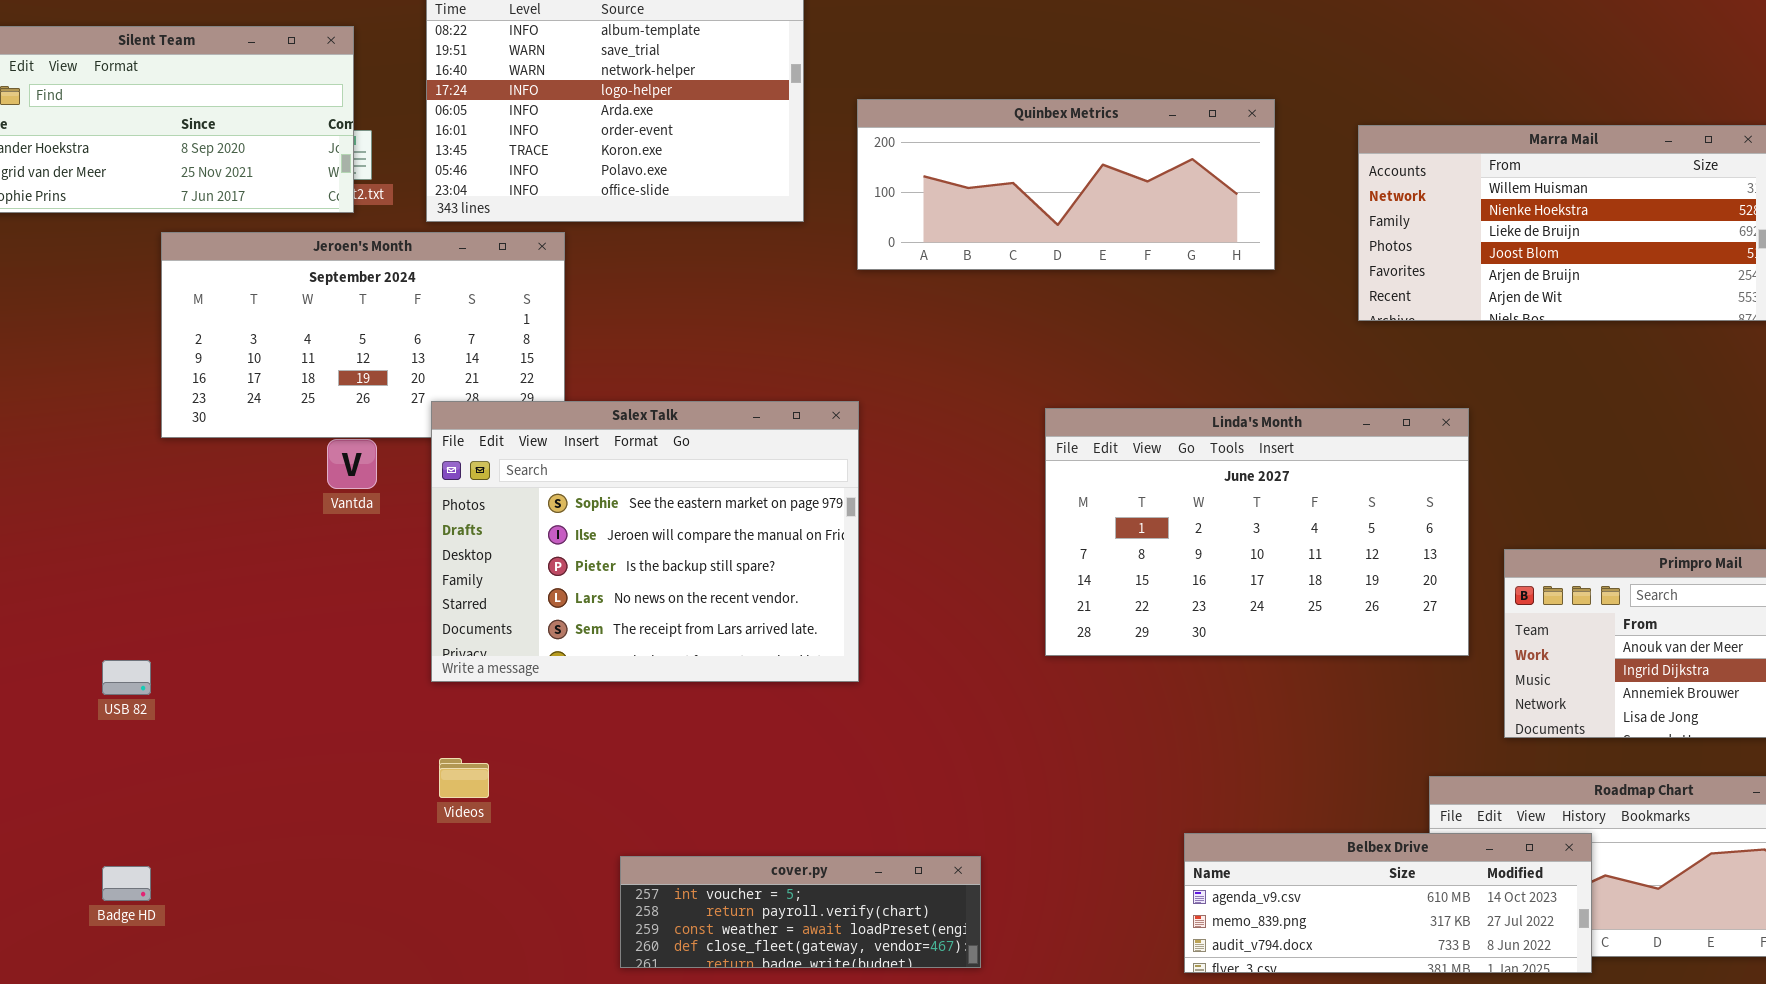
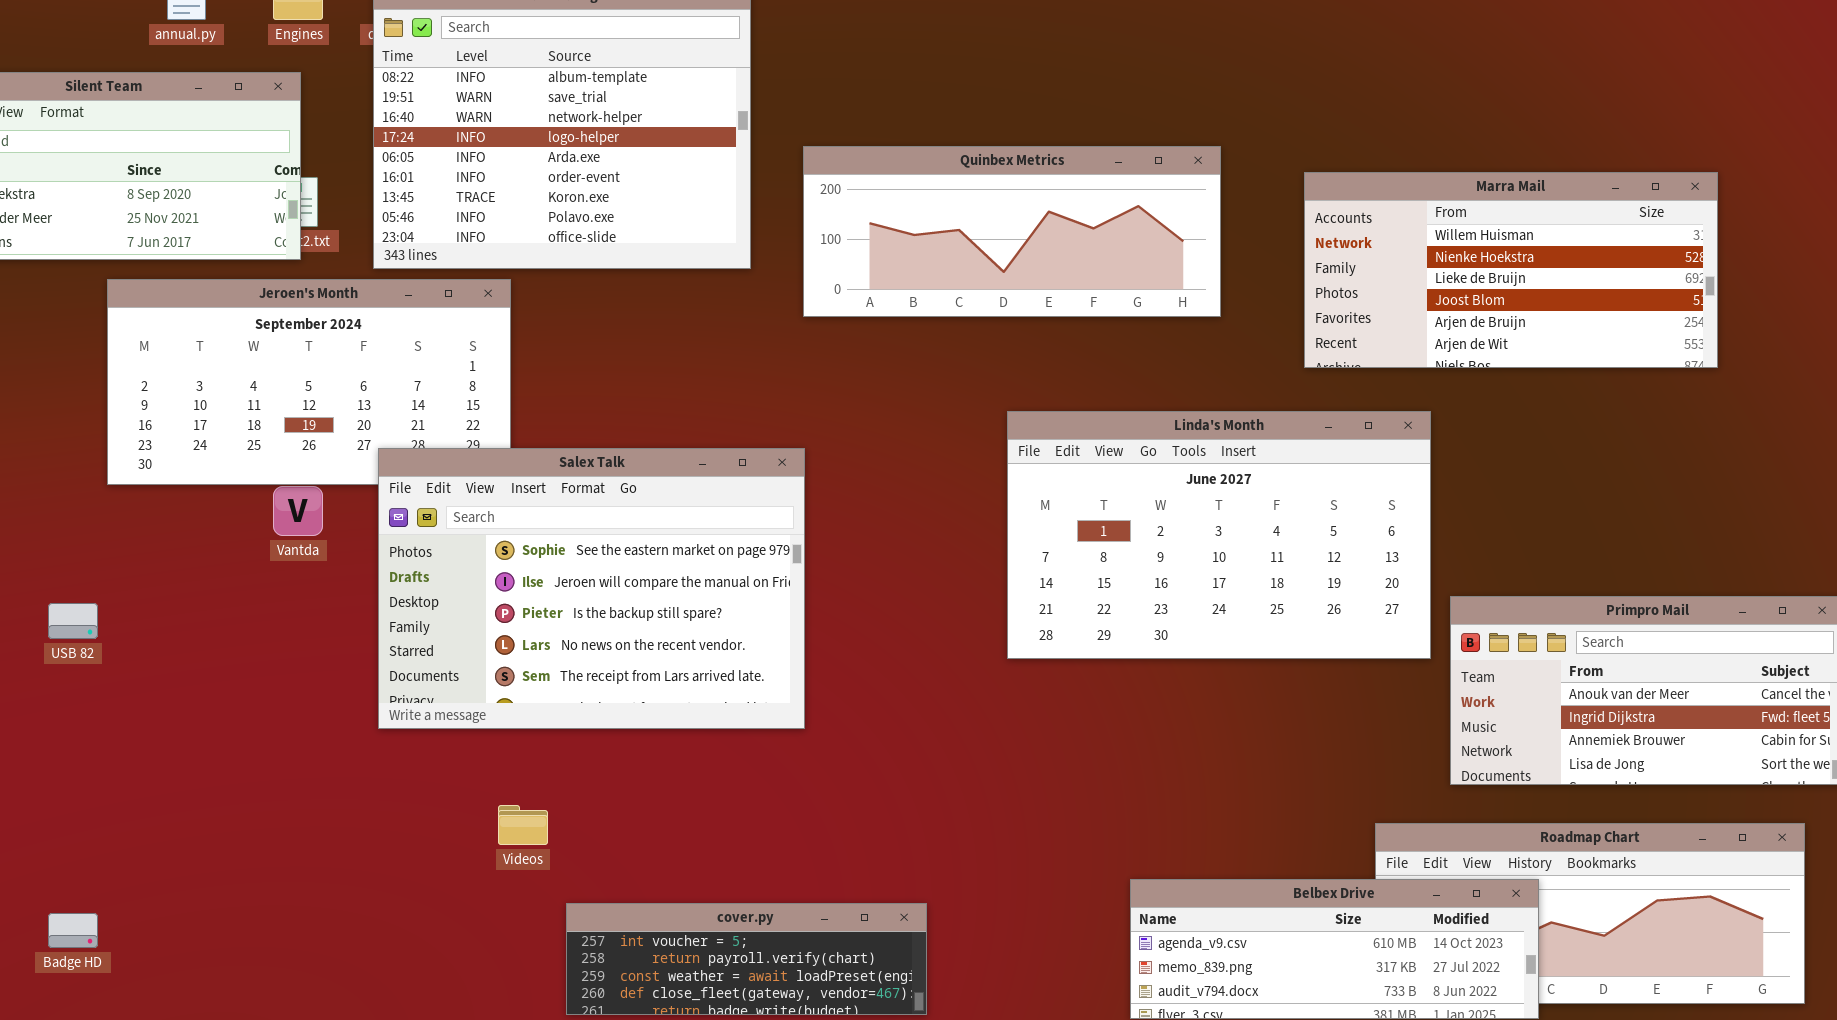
Linda's Month: [1045,408,1469,656] -> [1007,411,1431,659], moved
USB 82: [102,660,151,695] -> [48,603,98,639], moved
Videos: [439,758,489,798] -> [498,805,548,845], moved

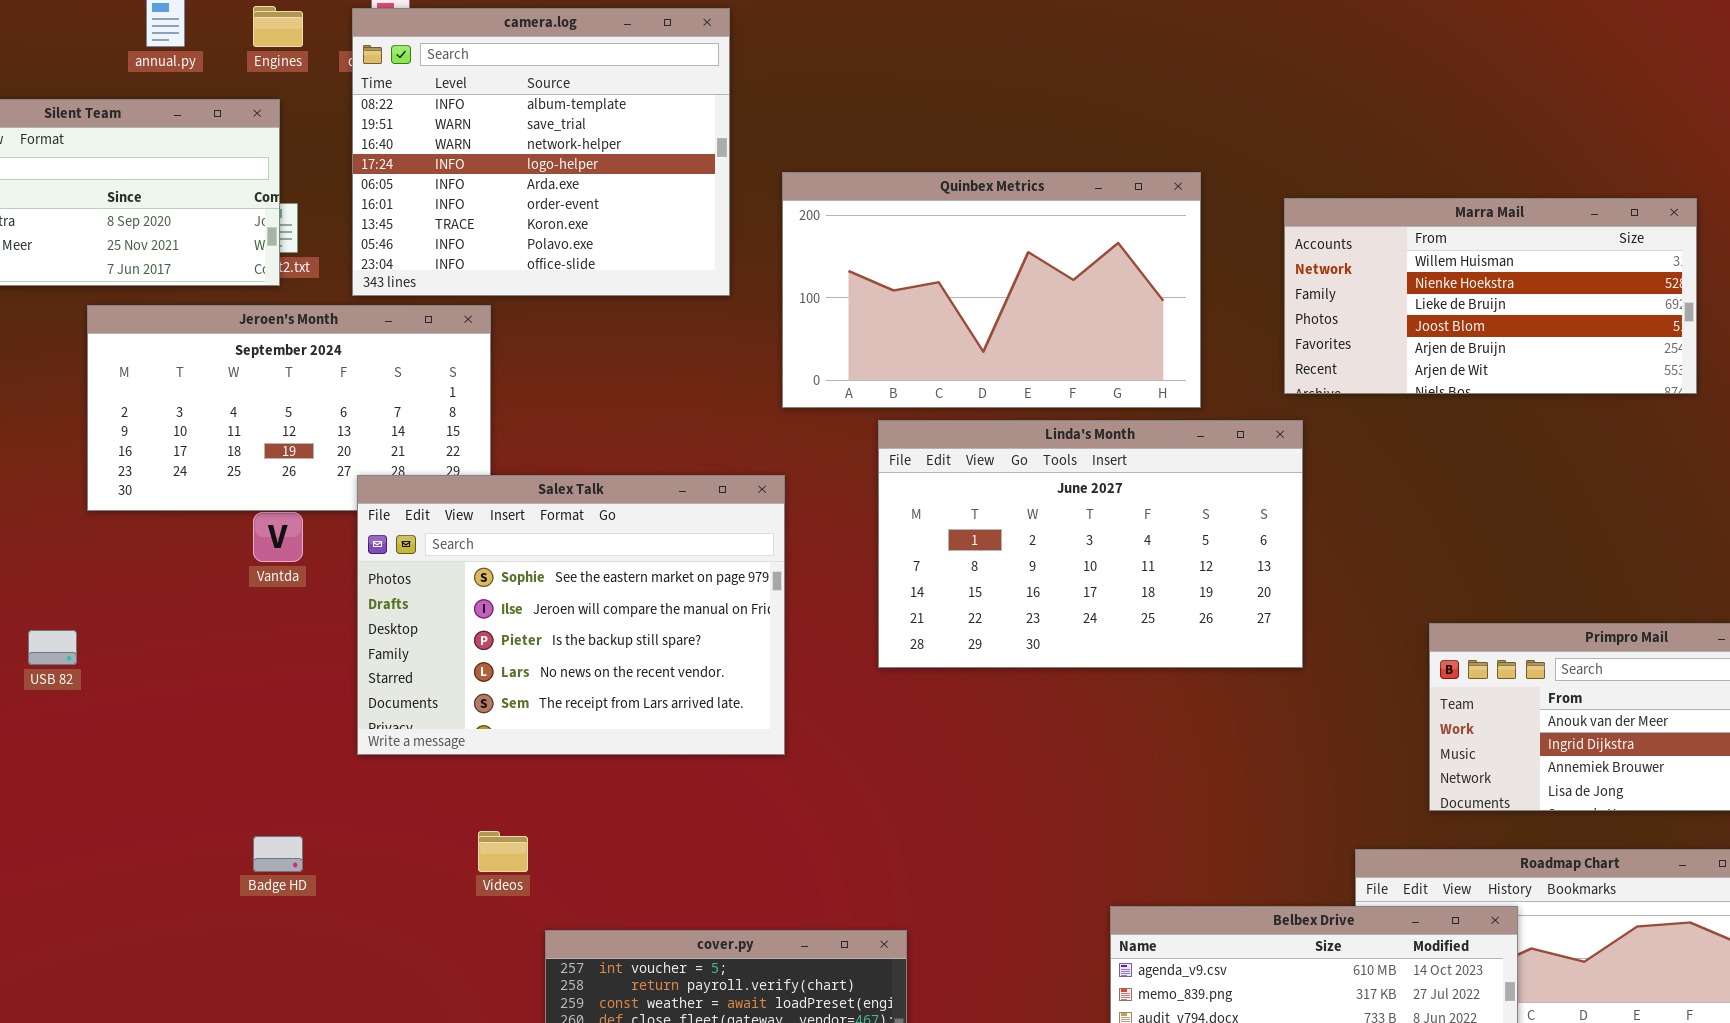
Quinbex Metrics: [803,146,1221,317] -> [782,172,1201,408], resized
Linda's Month: [1007,411,1431,659] -> [878,420,1303,668], moved
Badge HD: [48,913,98,948] -> [253,836,303,872], moved

